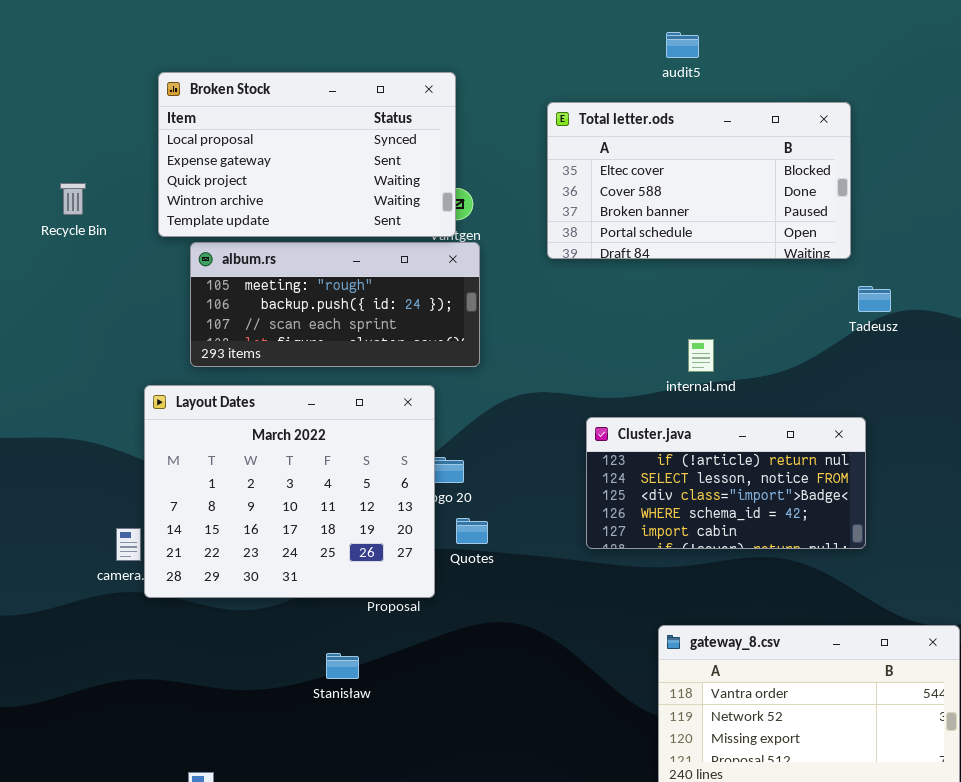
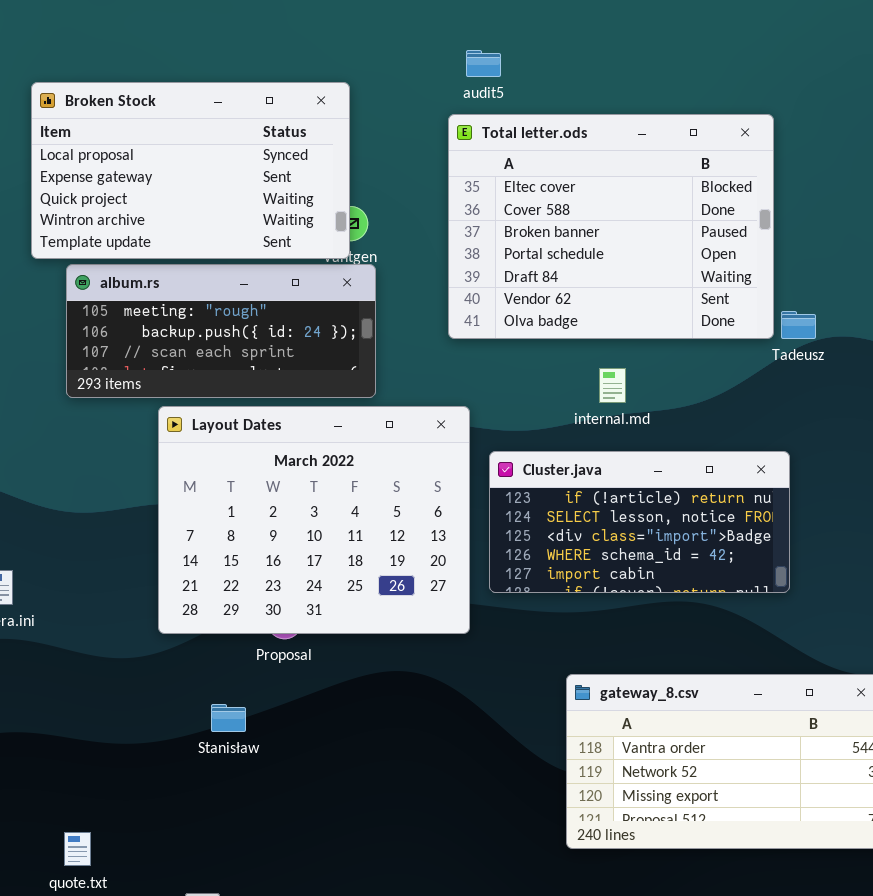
audit5: [666,32,699,58] -> [466,50,501,77], moved
Total letter.ods: [547,102,851,259] -> [448,114,774,339], resized
Layout Dates: [144,385,435,598] -> [158,406,470,634], moved

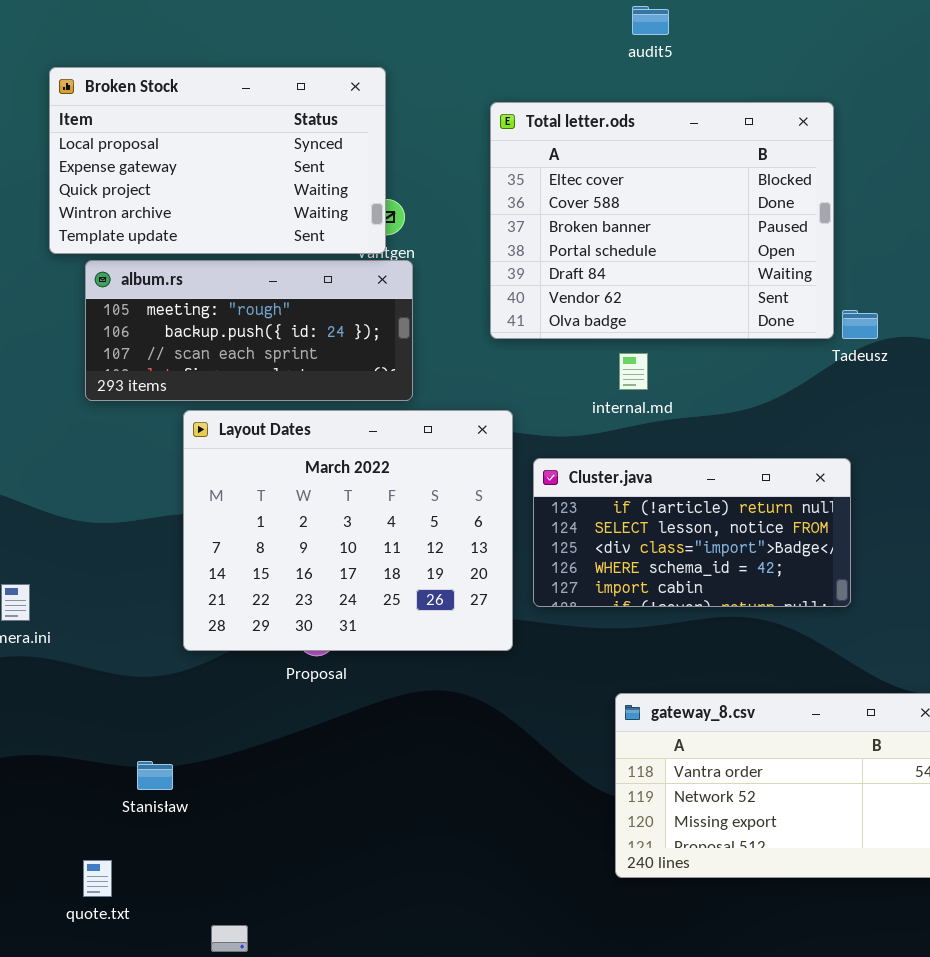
audit5: [466,50,501,77] -> [632,6,669,35], moved
internal.md: [599,368,626,403] -> [619,353,648,390], moved
Stanisław: [211,704,246,732] -> [137,761,173,790], moved

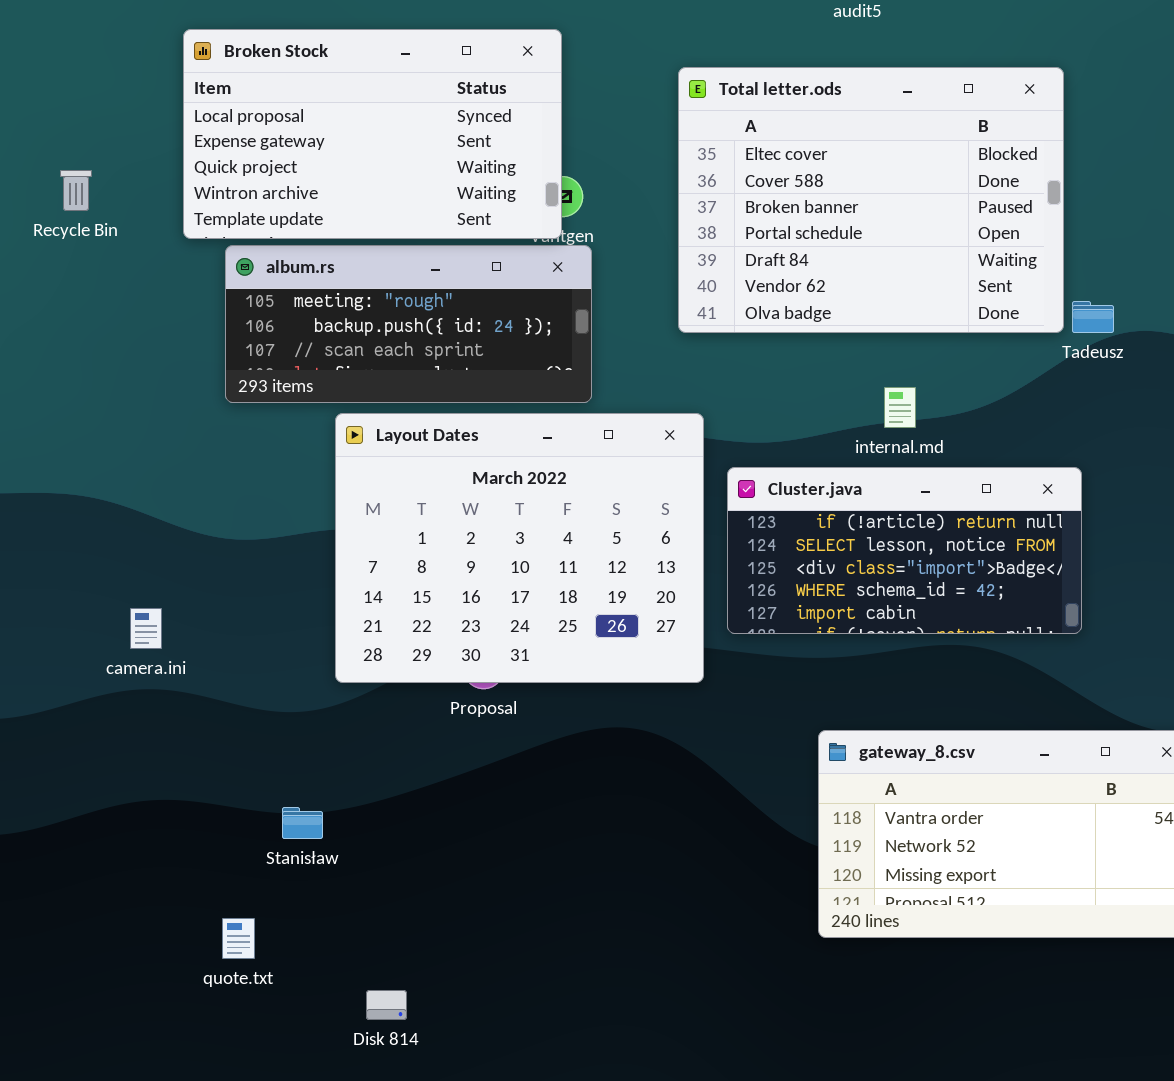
internal.md: [619,353,648,390] -> [884,387,916,428], moved

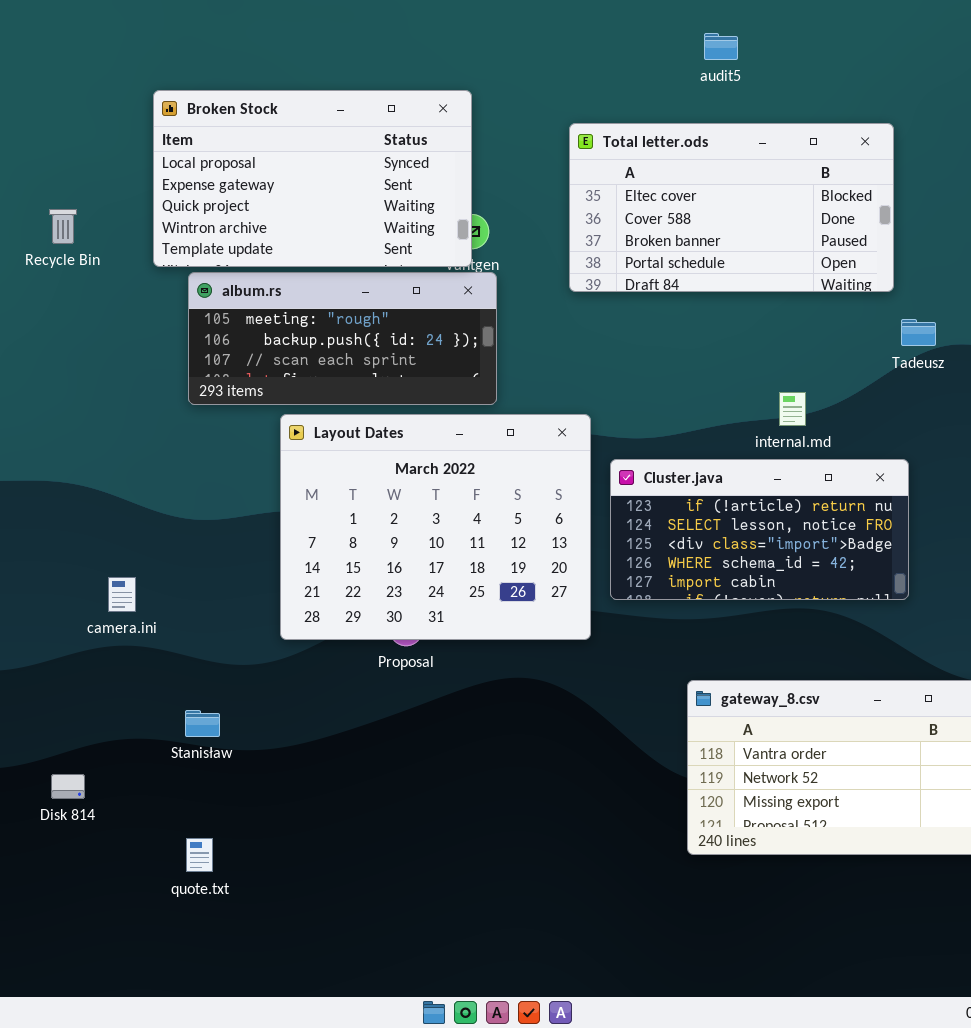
Total letter.ods: [678,67,1064,333] -> [569,123,894,292], resized
internal.md: [884,387,916,428] -> [779,392,806,426], moved
Stanisław: [282,807,323,839] -> [185,710,220,737], moved
Disk 814: [366,990,407,1020] -> [51,774,85,799], moved

